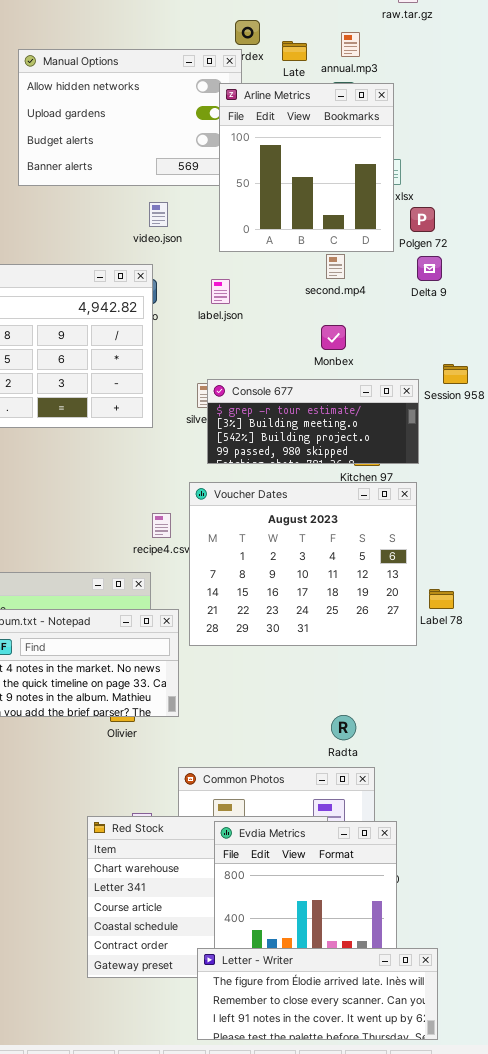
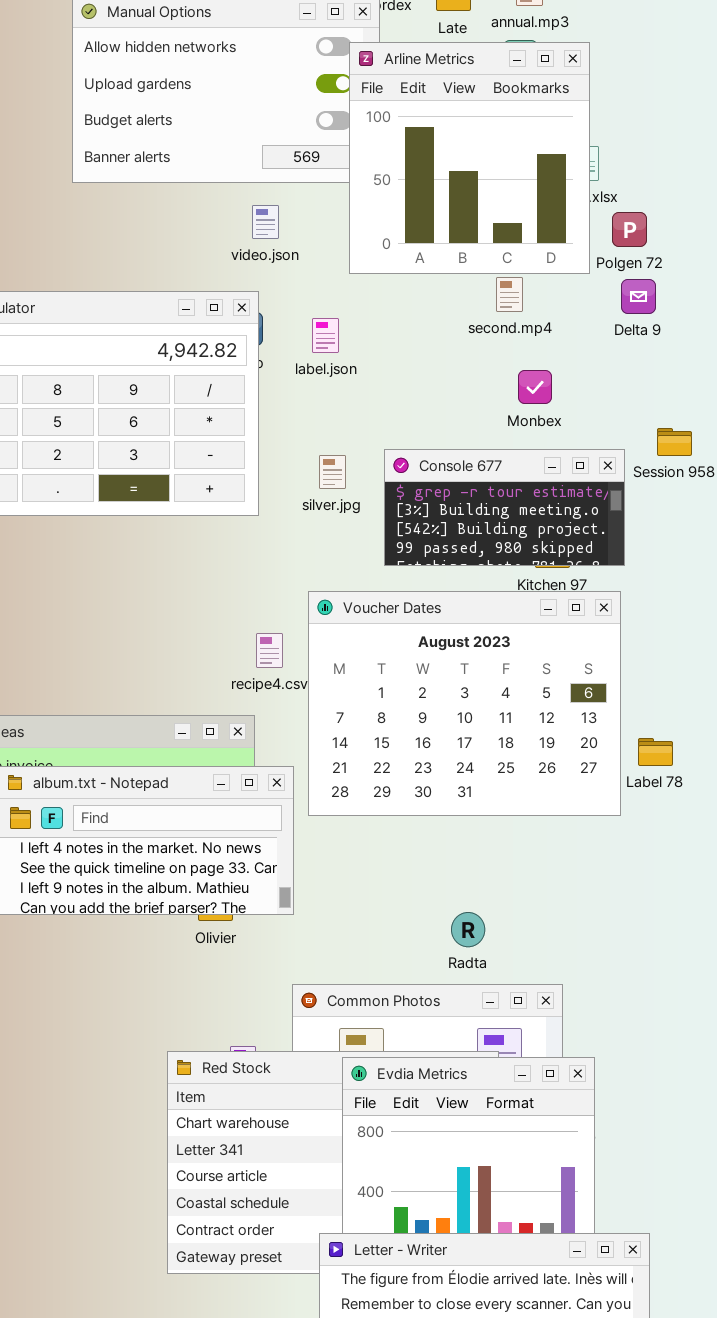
label.json: [211,279,230,304] -> [312,318,339,353], moved
Monbex: [321,325,346,350] -> [518,370,552,404], moved
Console 677: [207,379,419,464] -> [384,449,625,566], resized
Radta: [331,715,356,740] -> [451,912,485,947], moved

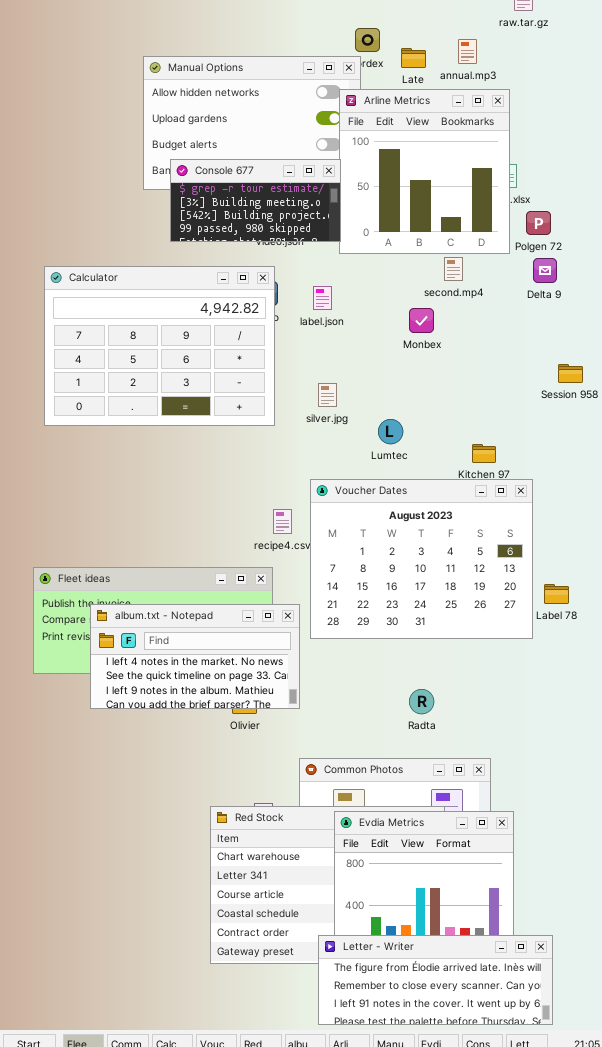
Monbex: [518,370,552,404] -> [409,308,434,333], moved
Console 677: [384,449,625,566] -> [170,159,341,242], moved
Radta: [451,912,485,947] -> [409,689,434,714], moved

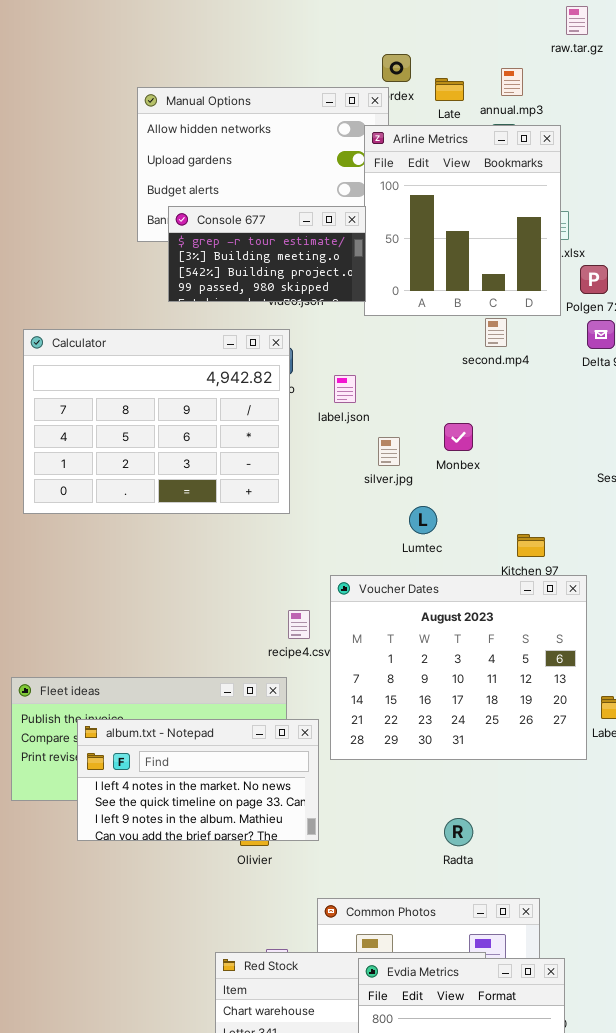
label.json: [313,286,332,310] -> [334,375,356,403], moved
Monbex: [409,308,434,333] -> [444,423,473,451], moved
silver.jpg: [318,383,337,407] -> [378,437,400,466], moved

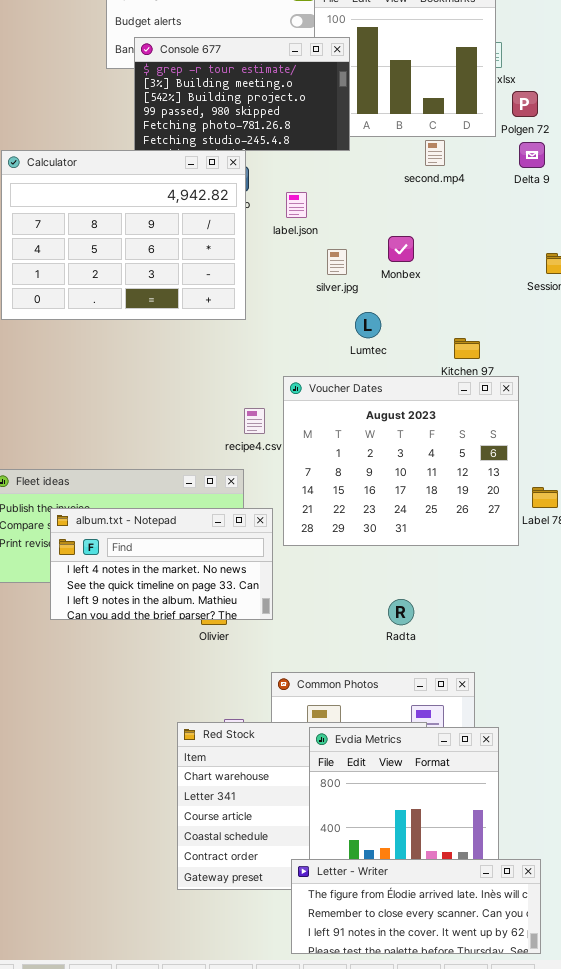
Console 677: [168,206,366,302] -> [134,37,350,151], resized

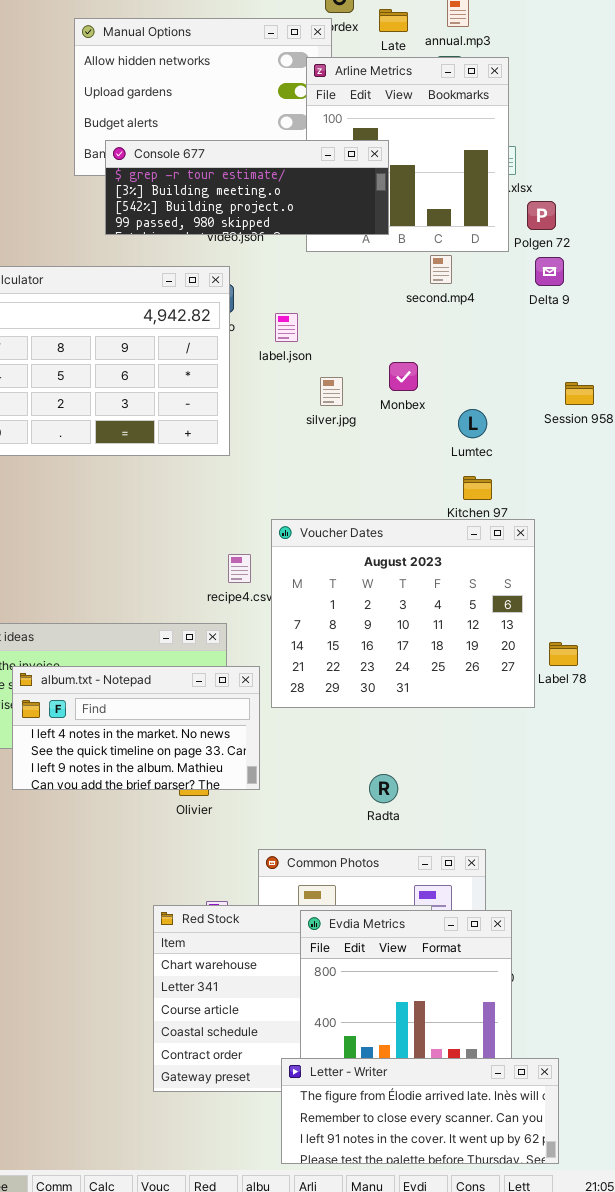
Console 677: [134,37,350,151] -> [105,140,389,235], resized
Lumtec: [355,312,381,338] -> [458,409,487,438], moved
Radta: [388,599,414,625] -> [369,774,398,803], moved

